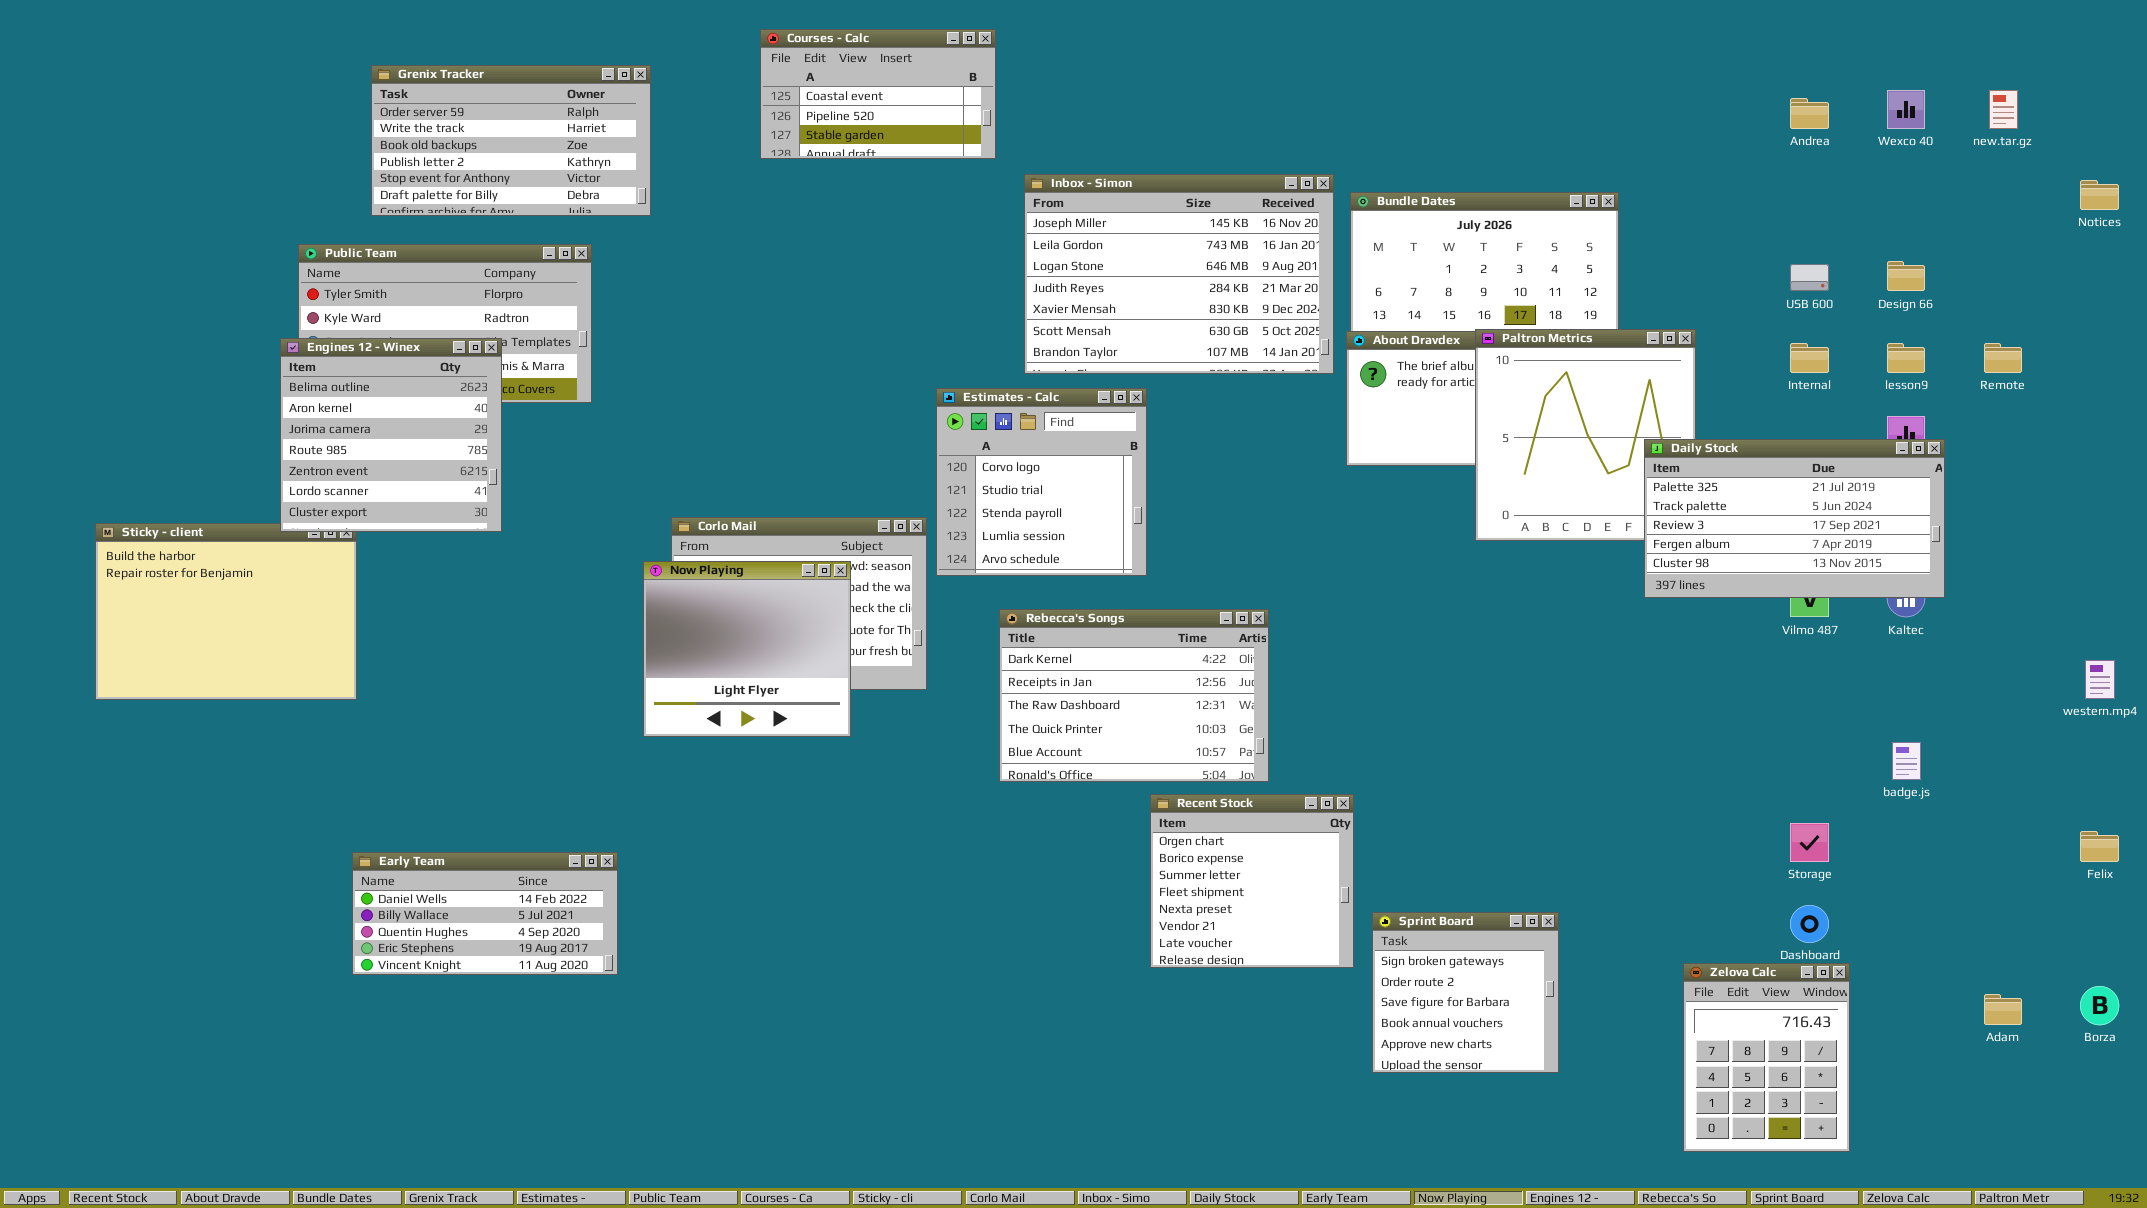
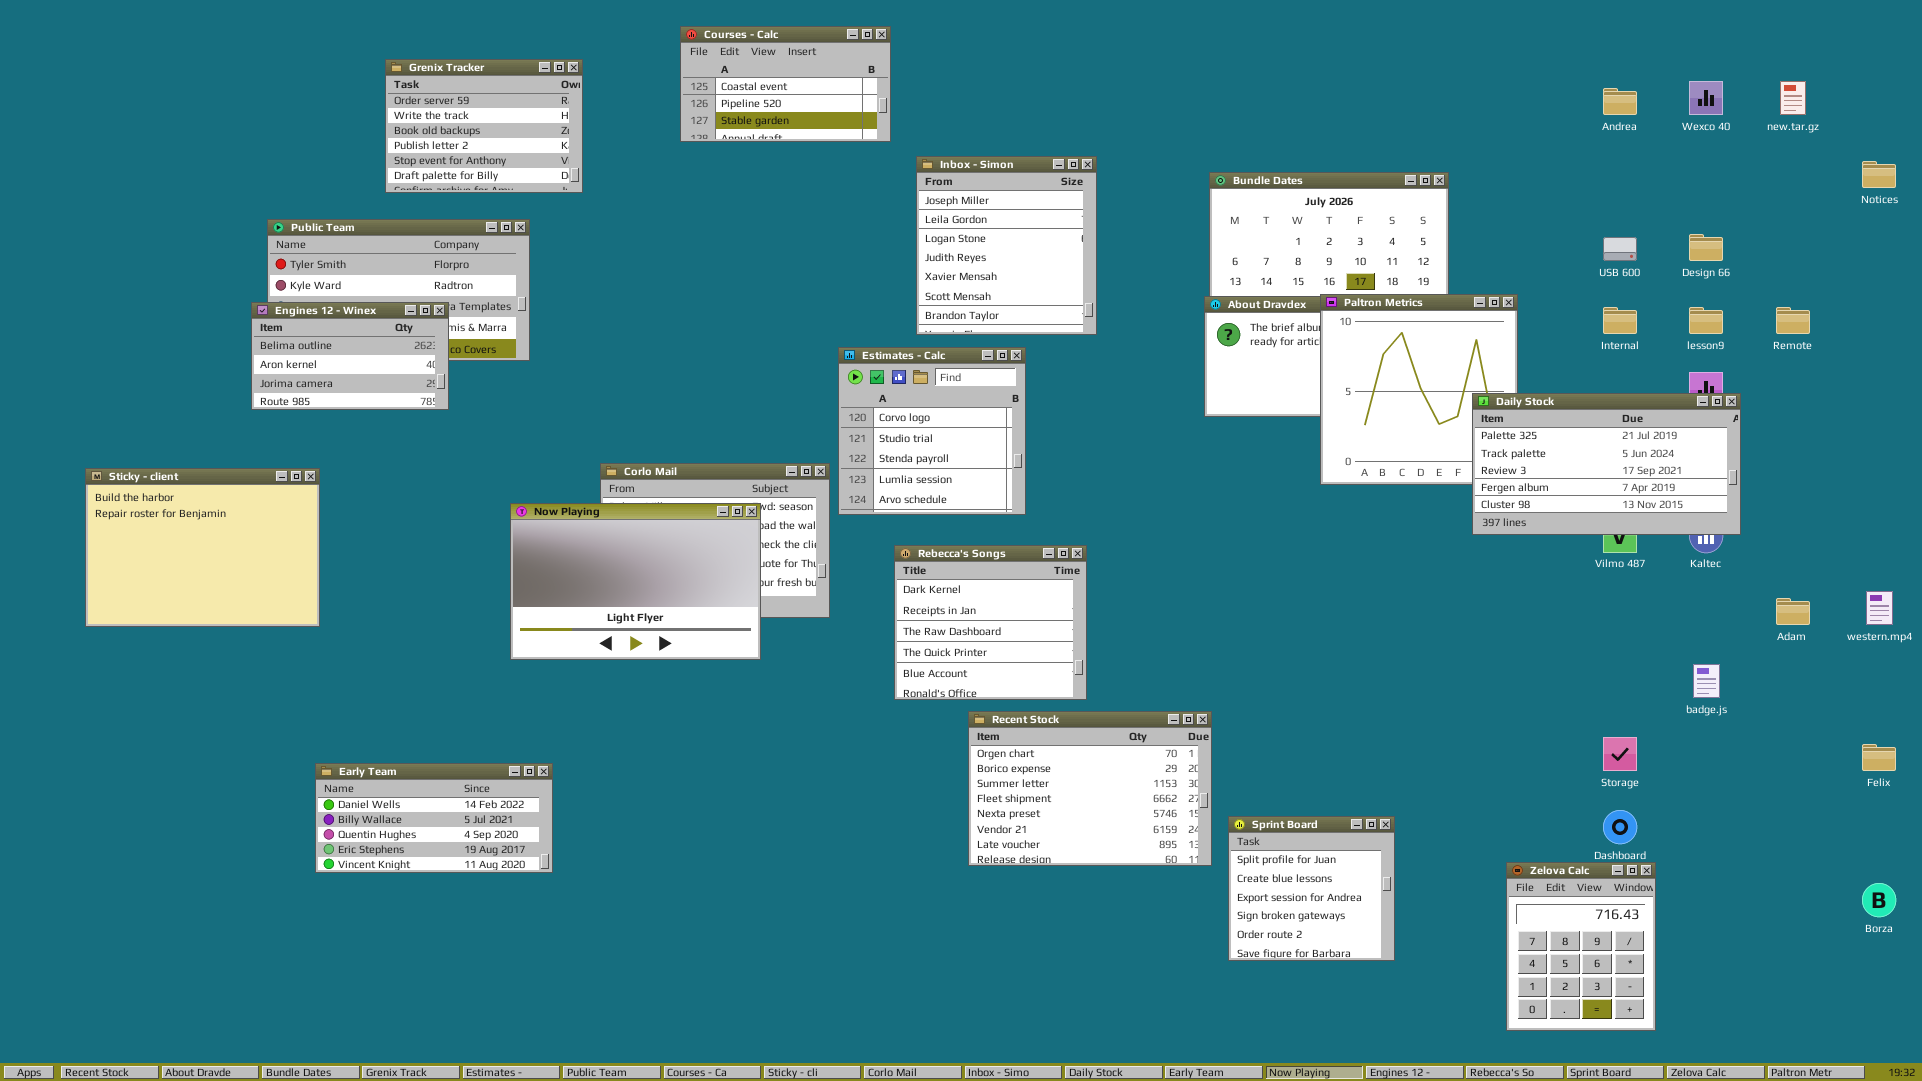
Grenix Tracker: [371,65,651,216] -> [385,59,583,193], resized
Inbox - Simon: [1024,174,1334,374] -> [916,156,1097,335], resized
Engines 12 - Winex: [280,338,502,532] -> [251,302,449,410], resized
Now Playing: [643,561,851,737] -> [510,503,761,660], resized
Rebecca's Songs: [999,609,1269,782] -> [894,545,1087,700], resized
Recent Stock: [1150,794,1354,968] -> [968,711,1212,866], resized
Sprint Board: [1372,912,1559,1073] -> [1228,816,1395,961], scrolled up 3 rows
Adam: [1984,994,2022,1025] -> [1776,598,1810,625], moved

